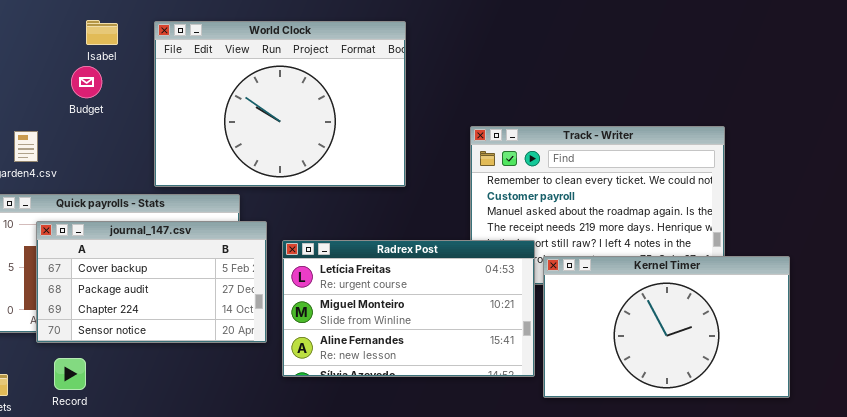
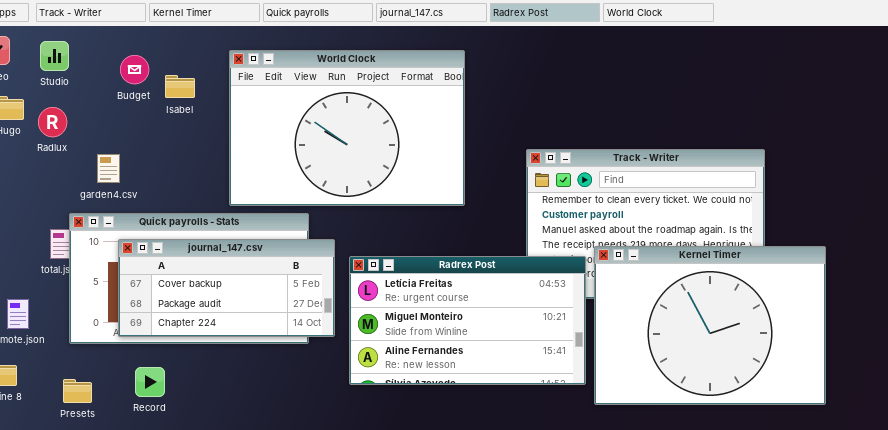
Isabel: [86,20,118,45] -> [165,75,195,98], moved
Budget: [71,66,102,98] -> [120,55,149,84], moved
journal_147.csv: [36,221,267,343] -> [118,239,335,337], resized
Kernel Timer: [543,256,790,398] -> [594,246,826,405], resized

